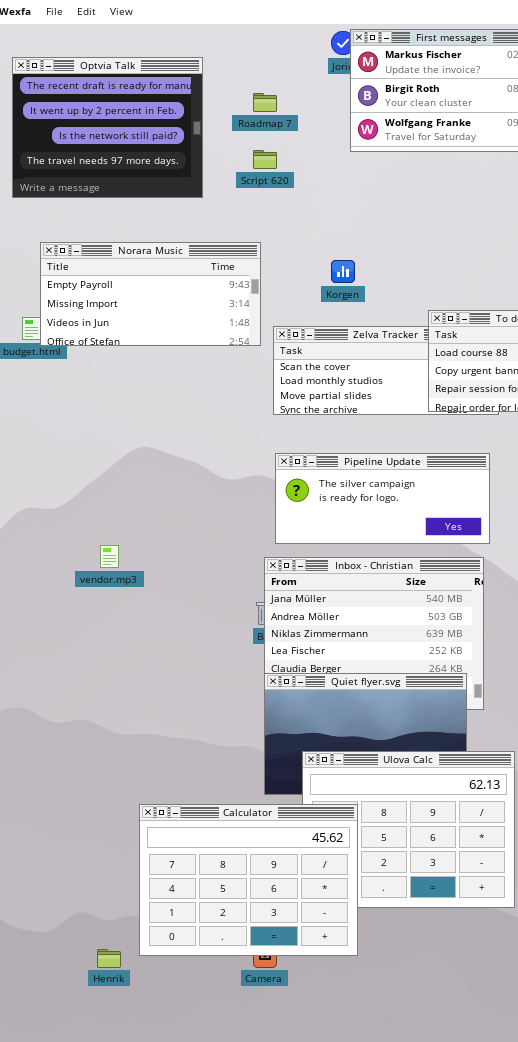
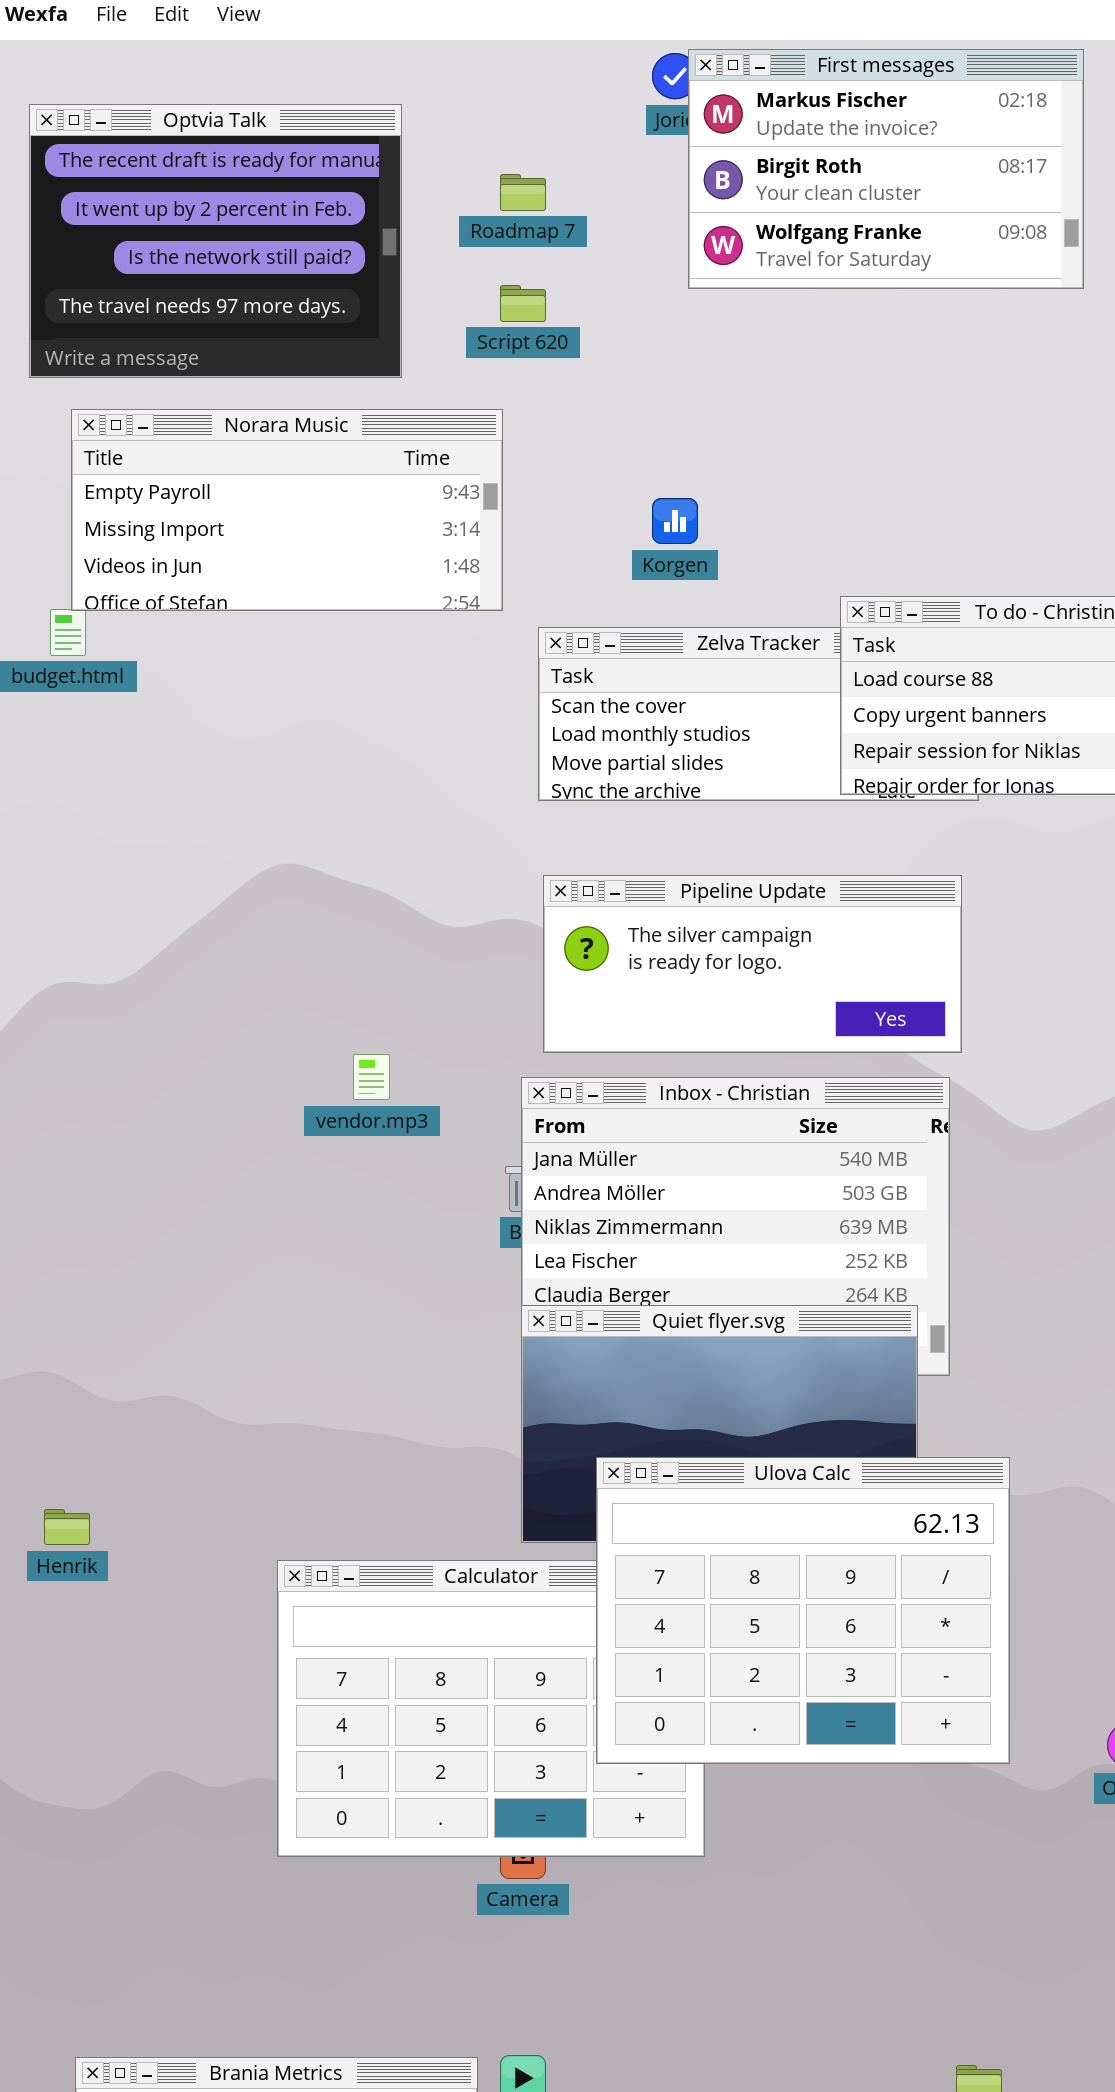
Norara Music: [40,242,261,346] -> [71,409,503,611], moved
vendor.mp3: [100,545,119,568] -> [353,1054,390,1100], moved
Ulova Calc: [302,751,515,908] -> [596,1457,1010,1764], raised
Henrik: [97,949,121,968] -> [44,1509,90,1545], moved

